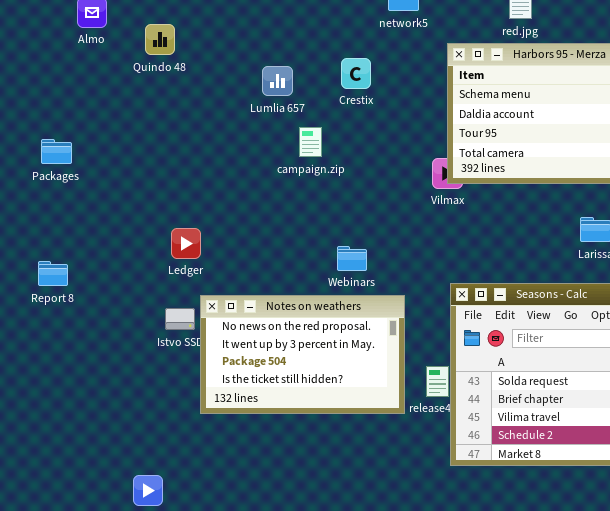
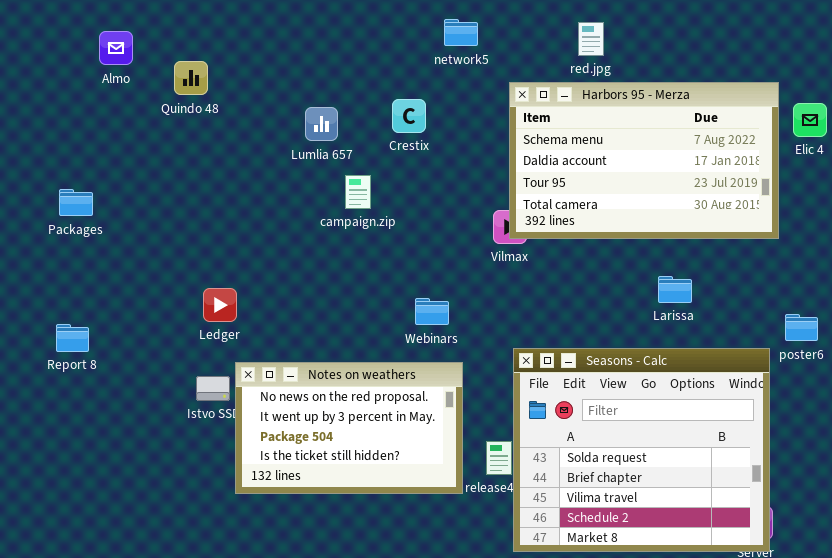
Webinars: [337,246,367,271] -> [415,298,449,325], moved

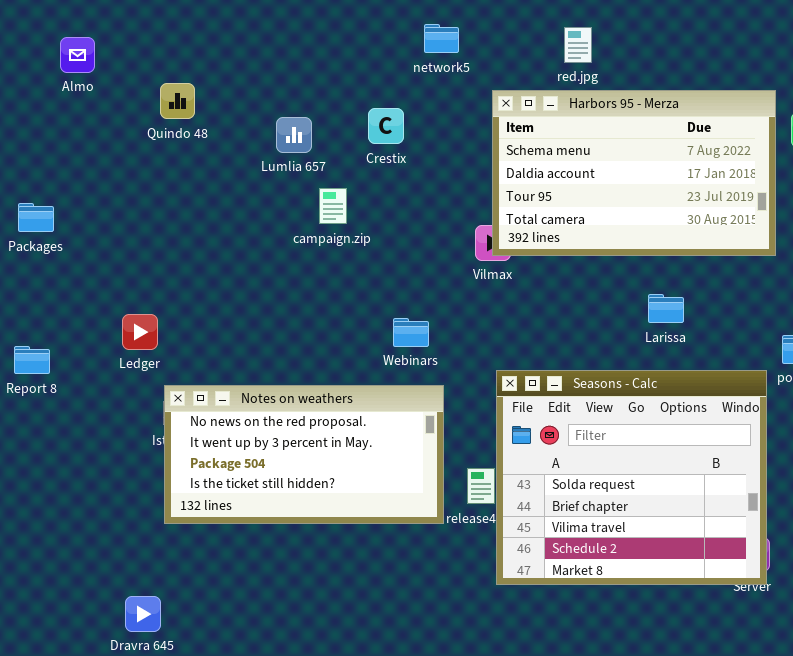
Quindo 48: [174,61,208,95] -> [160,83,195,119], moved
Ledger: [203,288,237,322] -> [122,314,158,350], moved
Notes on weathers: [235,362,463,494] -> [164,385,444,524], resized

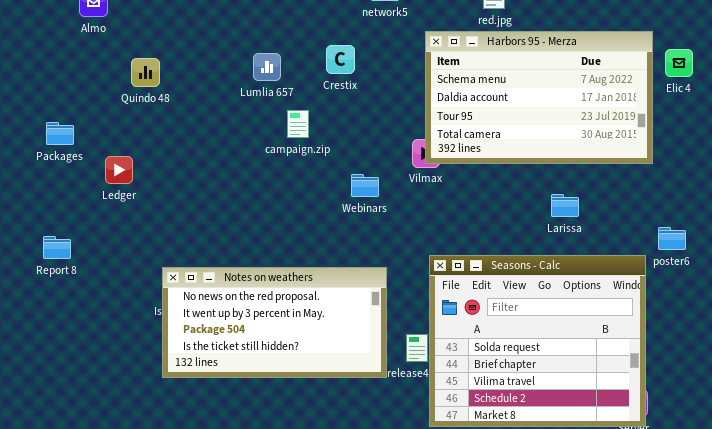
Quindo 48: [160,83,195,119] -> [131,58,160,87], moved
Ledger: [122,314,158,350] -> [105,156,133,184], moved
Webinars: [393,318,429,347] -> [351,174,379,197], moved

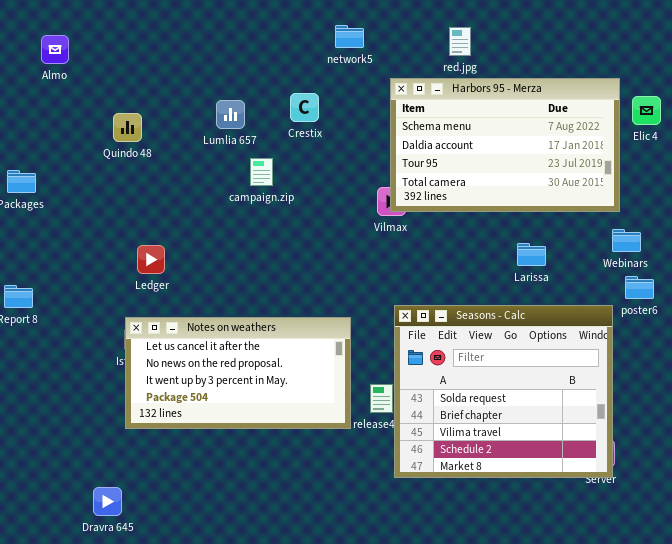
Quindo 48: [131,58,160,87] -> [113,113,142,142], moved
Ledger: [105,156,133,184] -> [137,245,165,274], moved
Webinars: [351,174,379,197] -> [612,229,641,252], moved
Notes on weathers: [162,267,387,378] -> [125,317,351,429], scrolled up 1 row

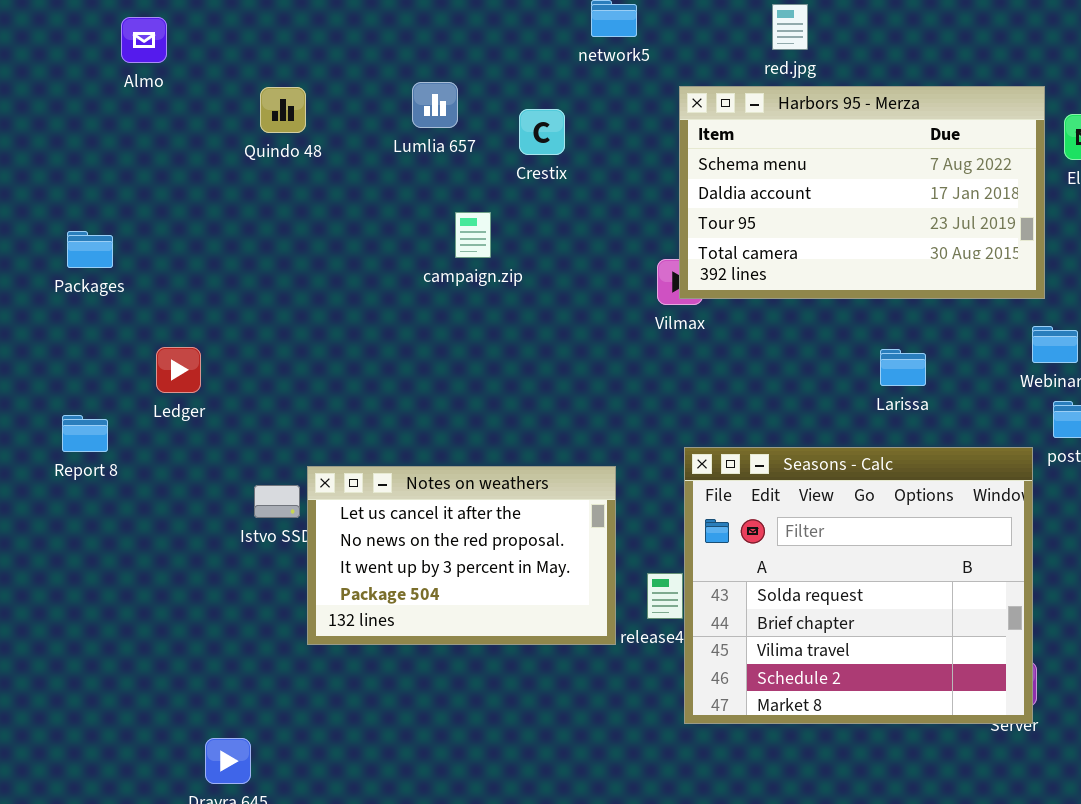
Lumlia 657: [216,100,245,129] -> [412,82,458,128], moved
Quindo 48: [113,113,142,142] -> [260,87,306,133], moved
Ledger: [137,245,165,274] -> [156,347,201,393], moved
Notes on weathers: [125,317,351,429] -> [307,466,616,645], resized

